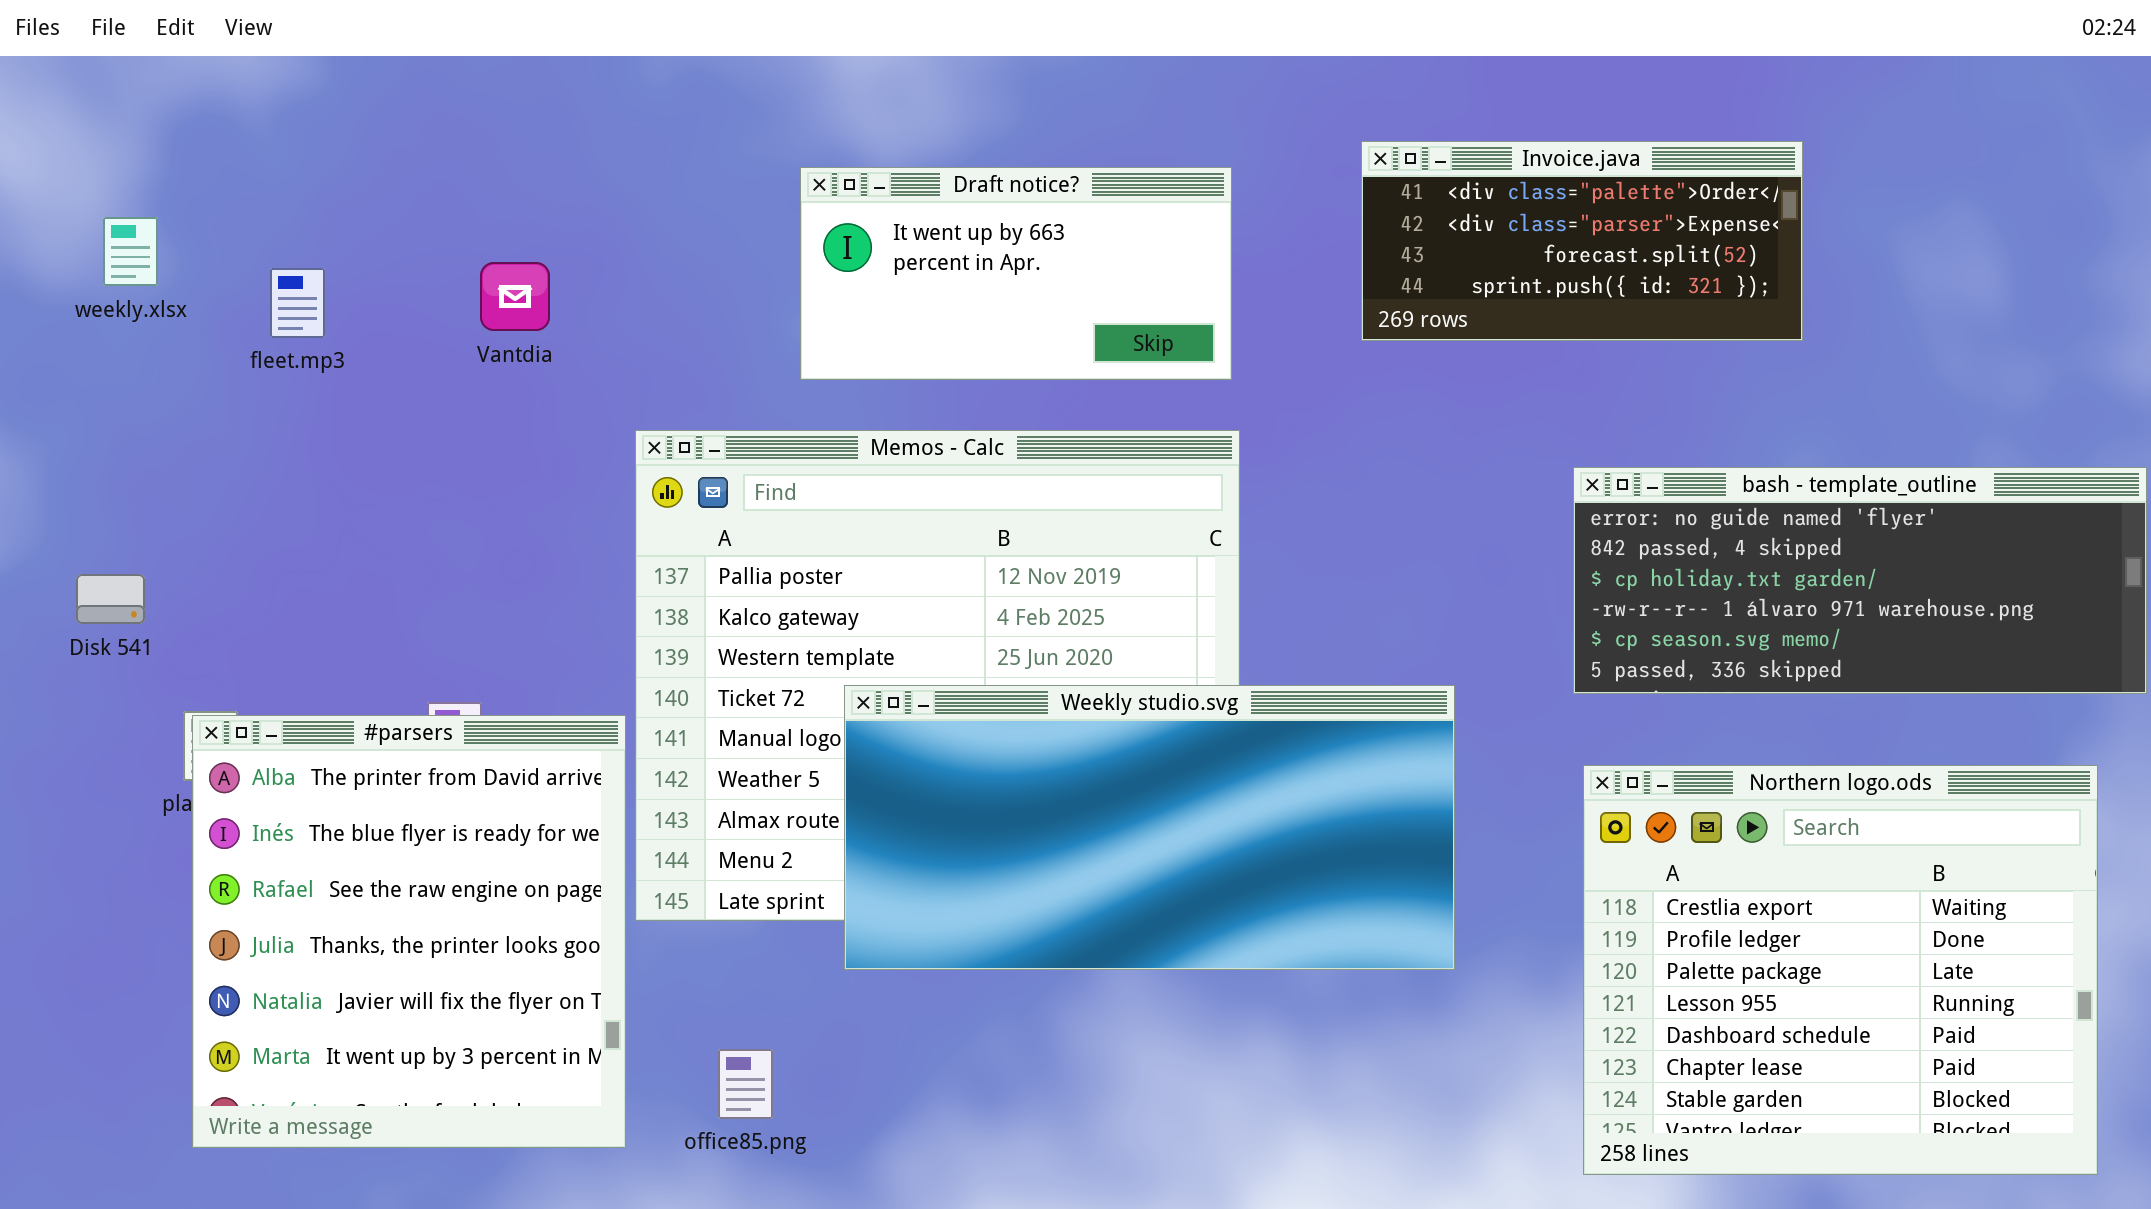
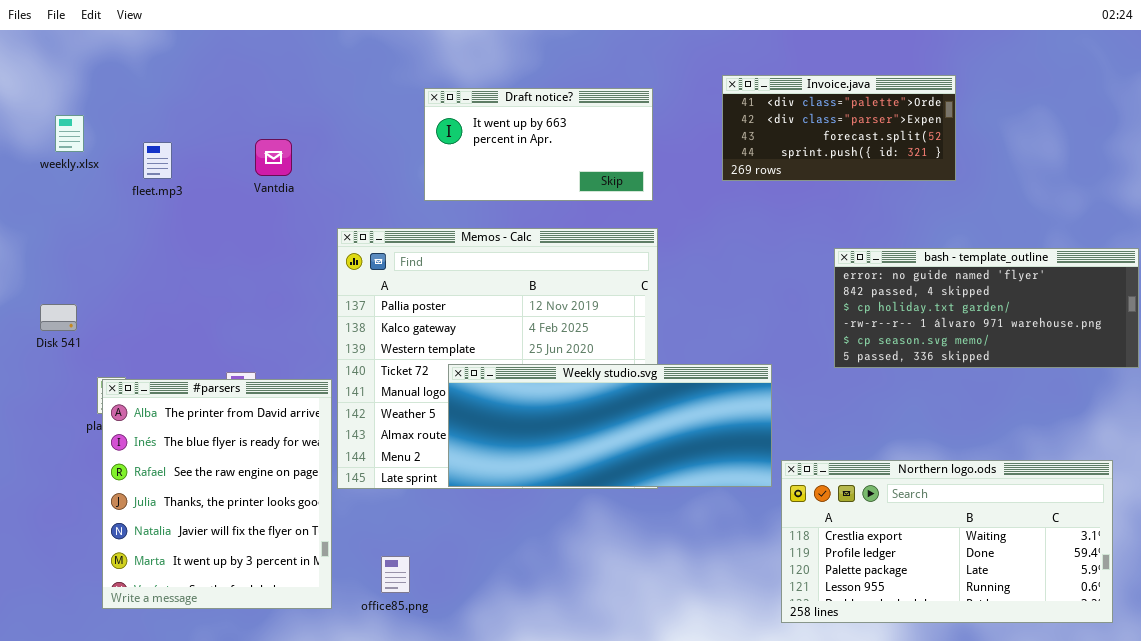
Weekly studio.svg: [844,685,1455,970] -> [448,364,772,487], resized
Northern logo.ods: [1583,765,2098,1175] -> [781,460,1113,623], resized

